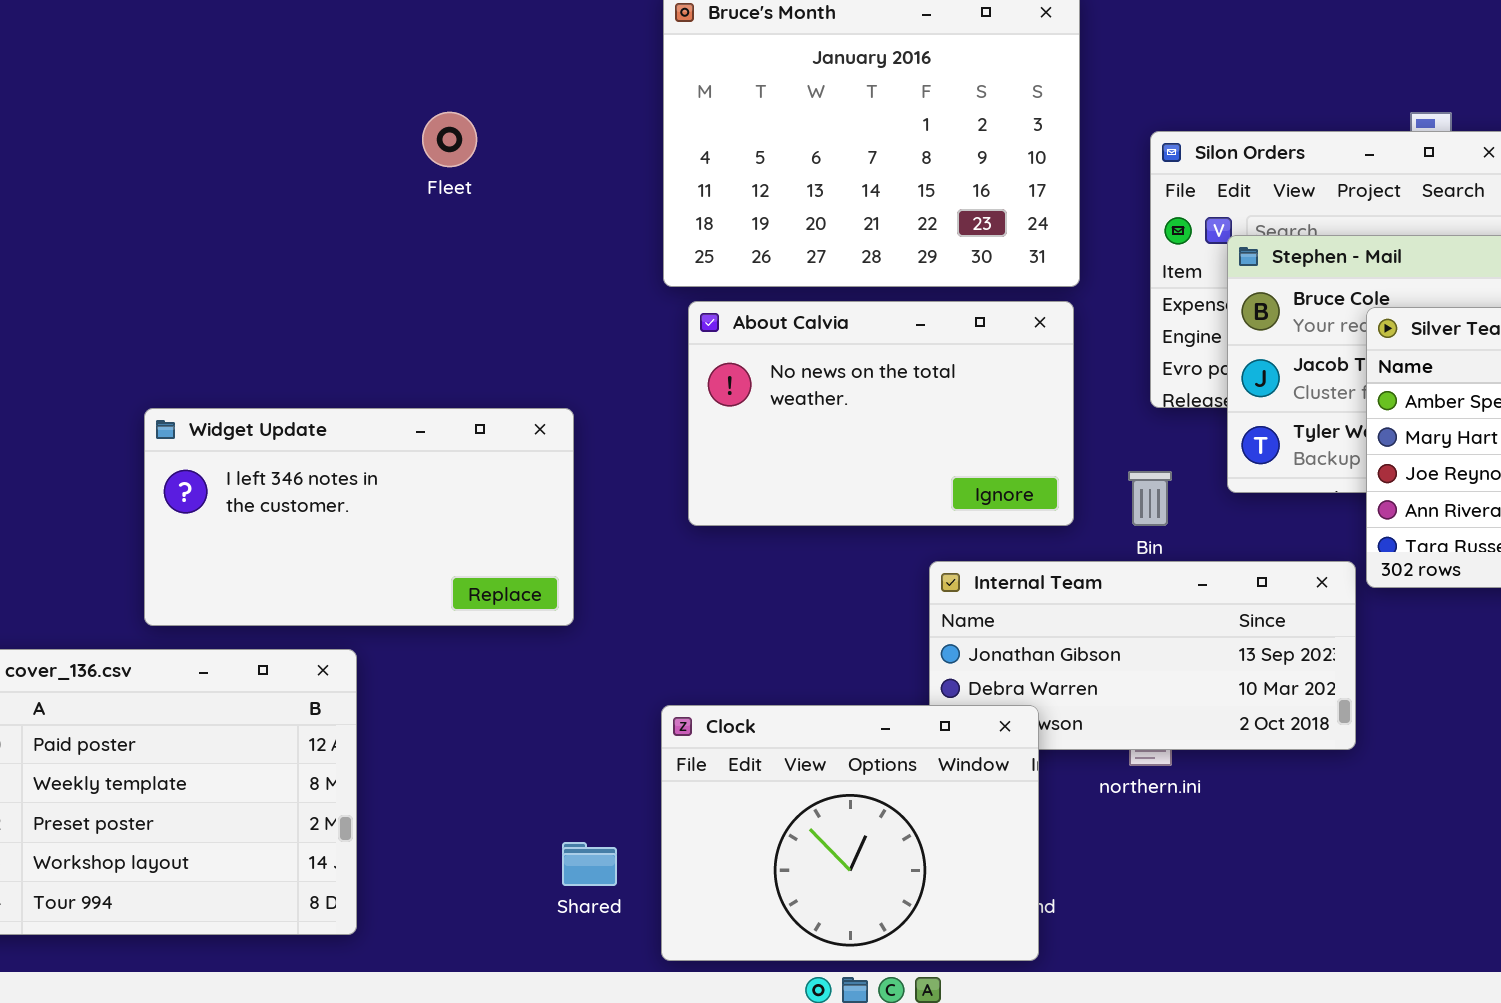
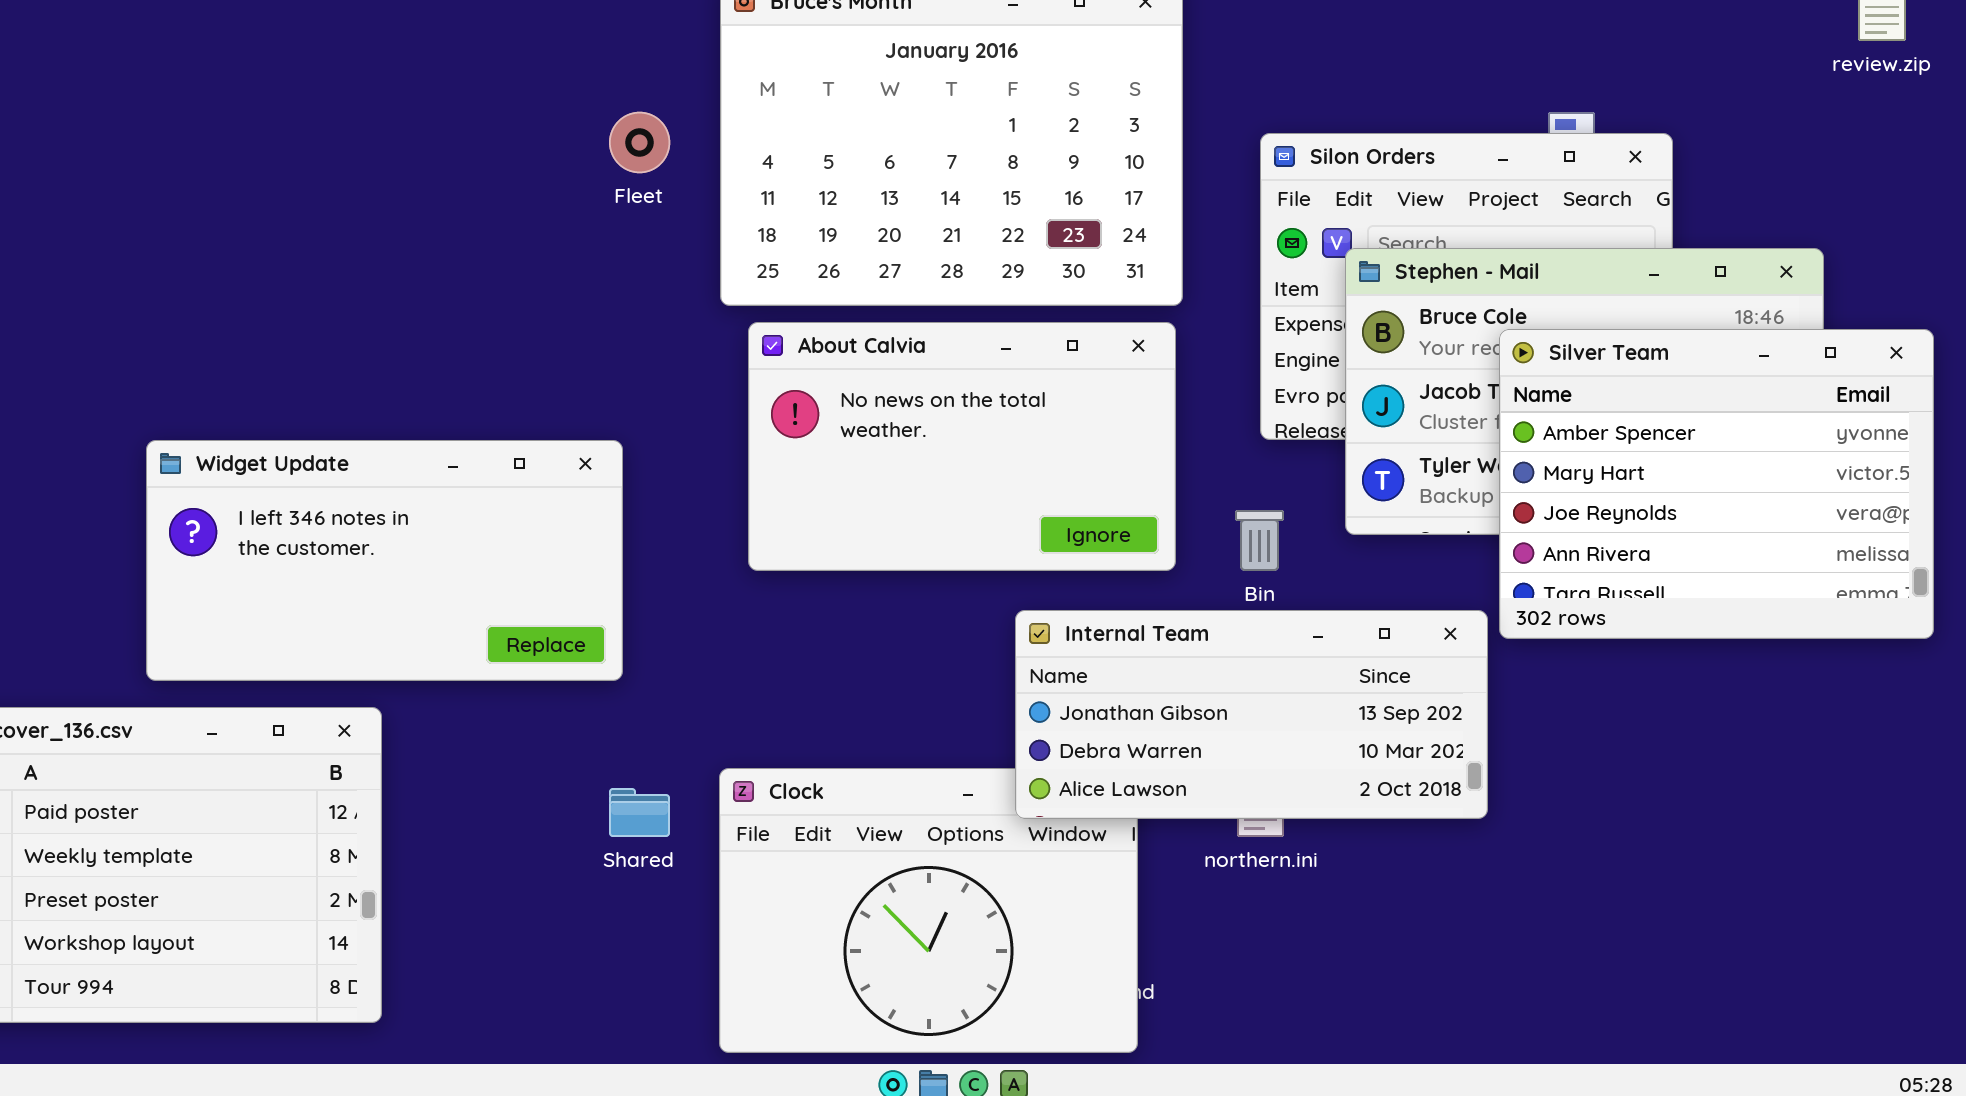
Fleet: [422,112,477,167] -> [609,112,670,173], moved
Internal Team: [929,561,1356,750] -> [1015,610,1488,819], raised
Shared: [562,842,617,886] -> [609,788,670,837], moved

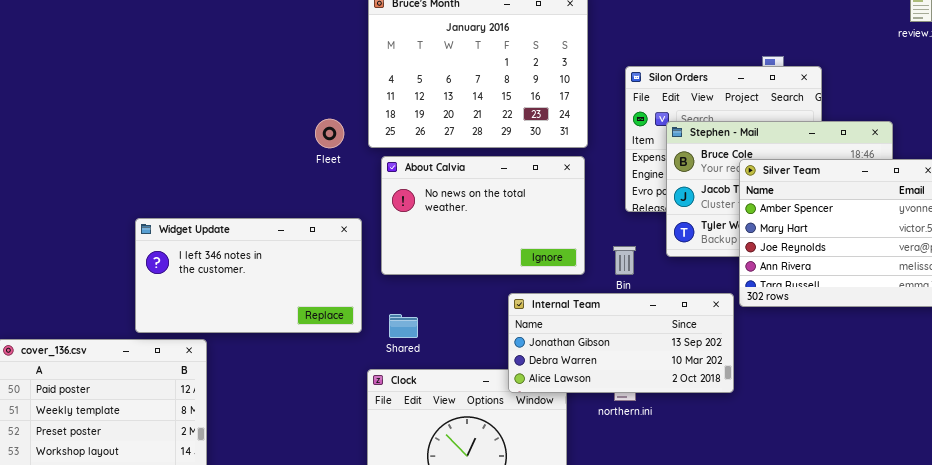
Fleet: [609,112,670,173] -> [315,119,344,148], moved
Widget Update: [146,440,623,681] -> [135,218,362,333], moved
Shared: [609,788,670,837] -> [389,314,418,338], moved

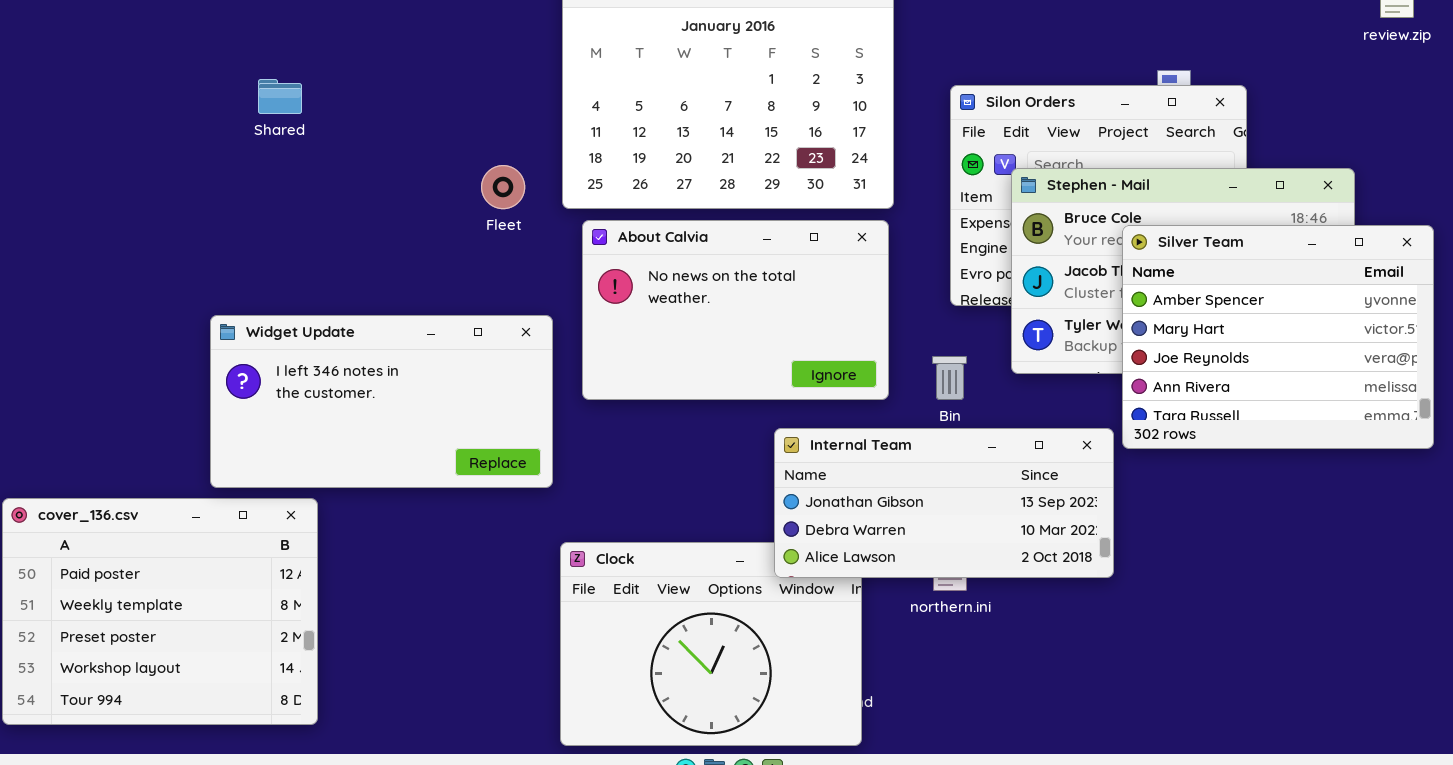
Shared: [389,314,418,338] -> [258,79,302,114], moved

